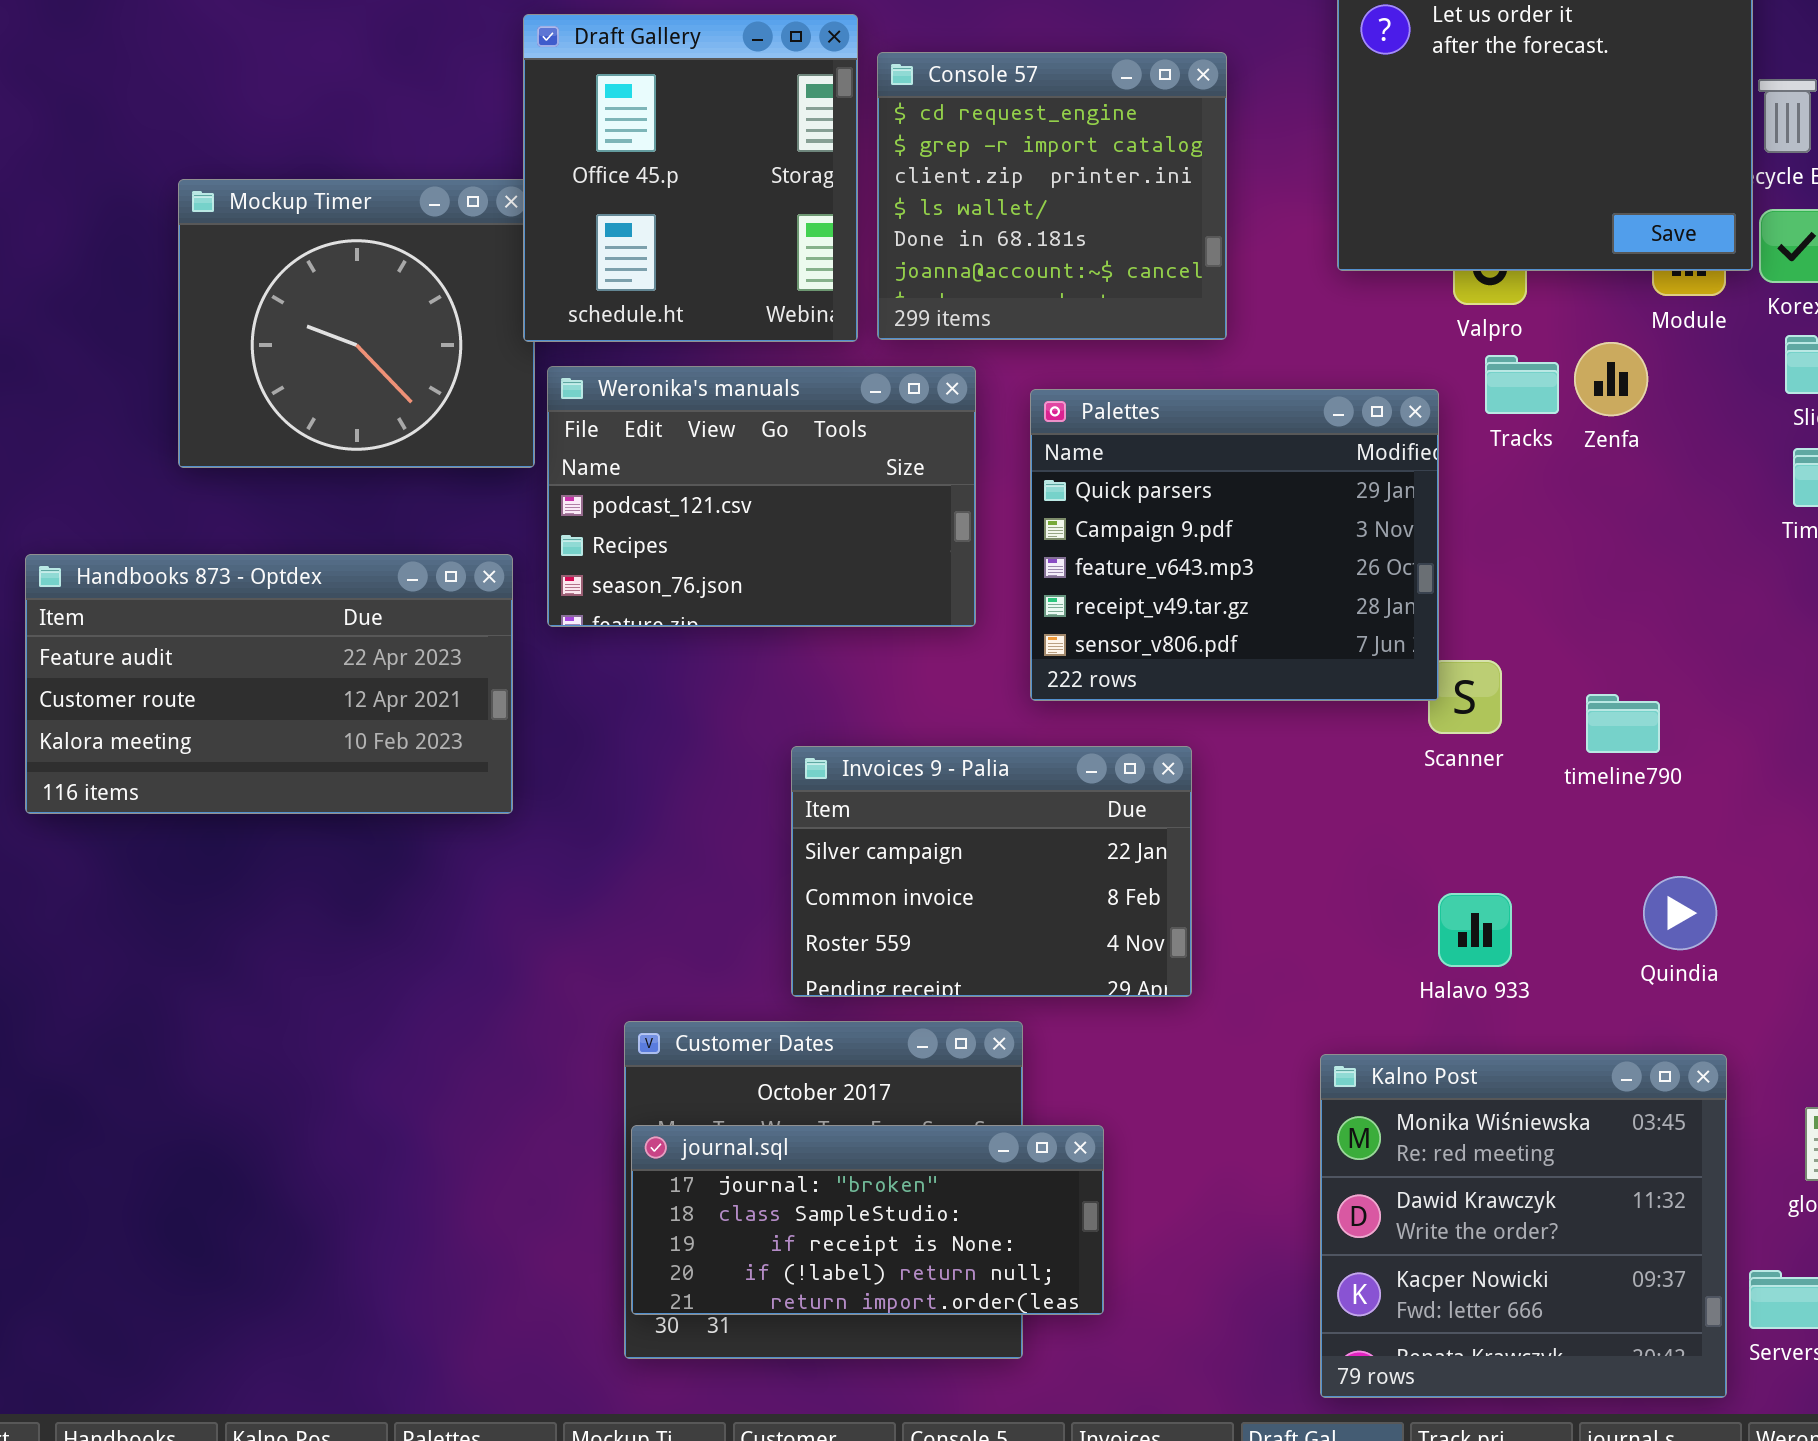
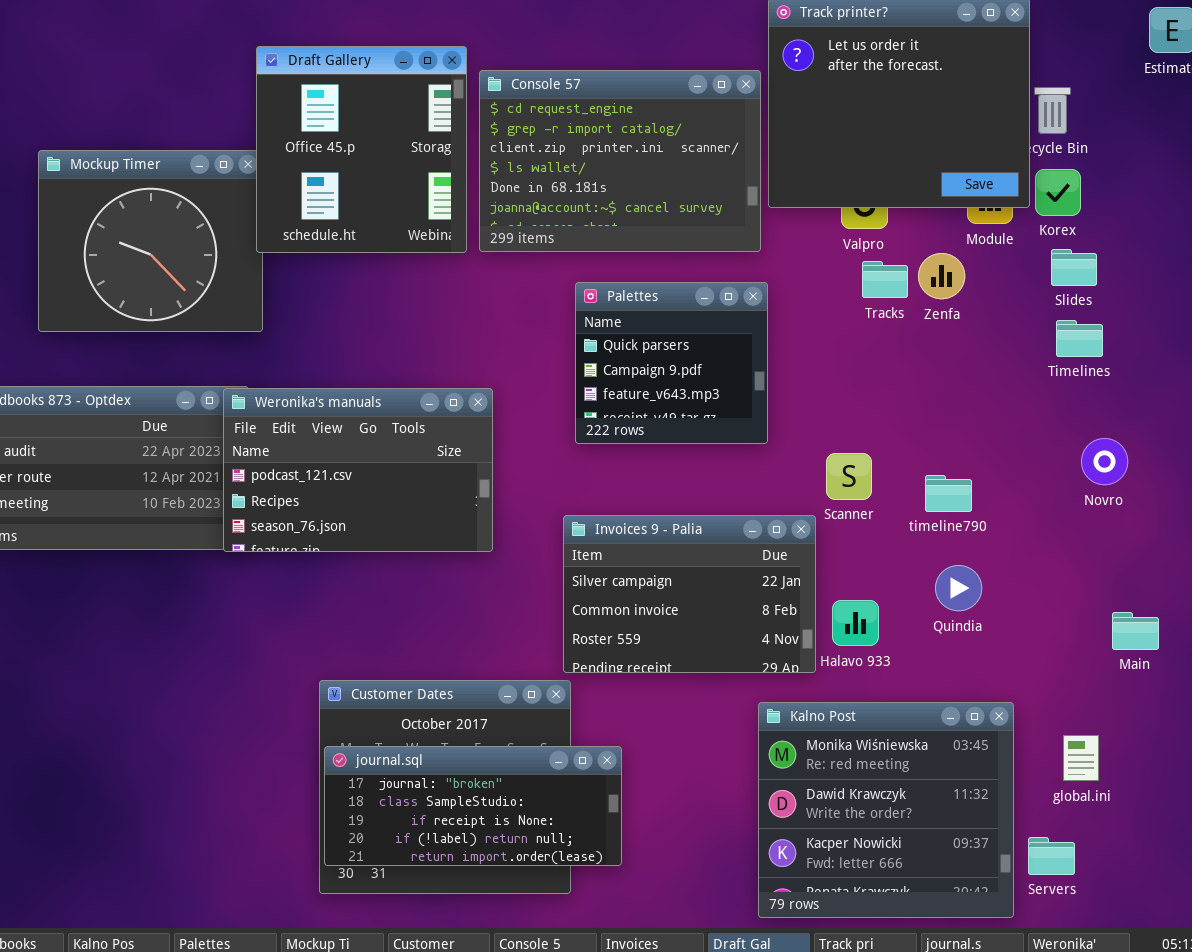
Console 57: [877,52,1227,340] -> [479,70,761,252], resized
Weronika's manuals: [547,366,976,627] -> [223,388,493,552], moved
Palettes: [1030,389,1439,701] -> [575,282,768,444], resized
Invoices 9 - Palia: [791,746,1192,997] -> [563,515,816,673], moved
Quindia: [1643,876,1717,950] -> [935,565,982,611], moved

